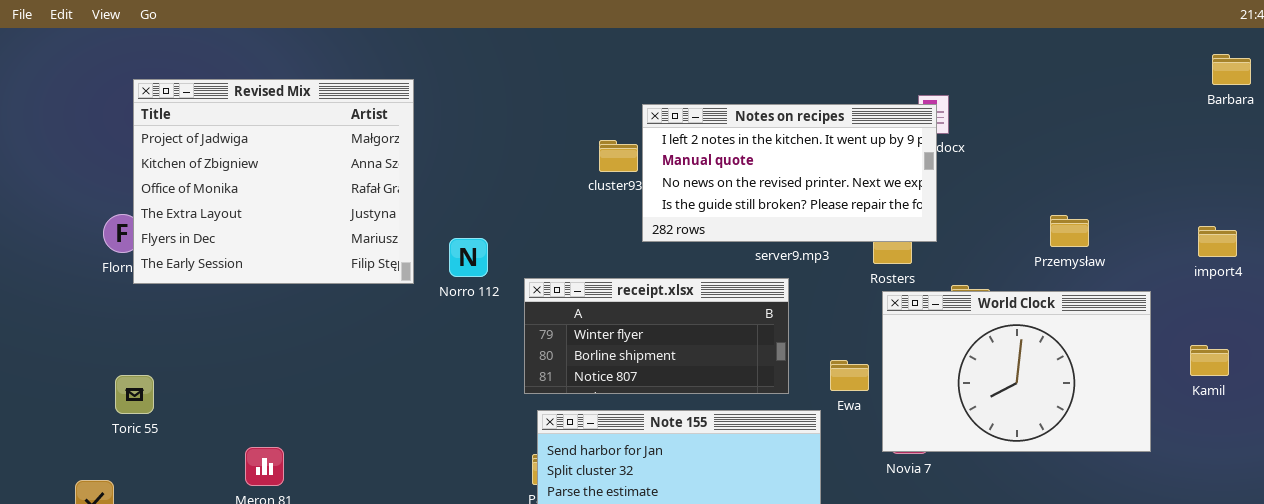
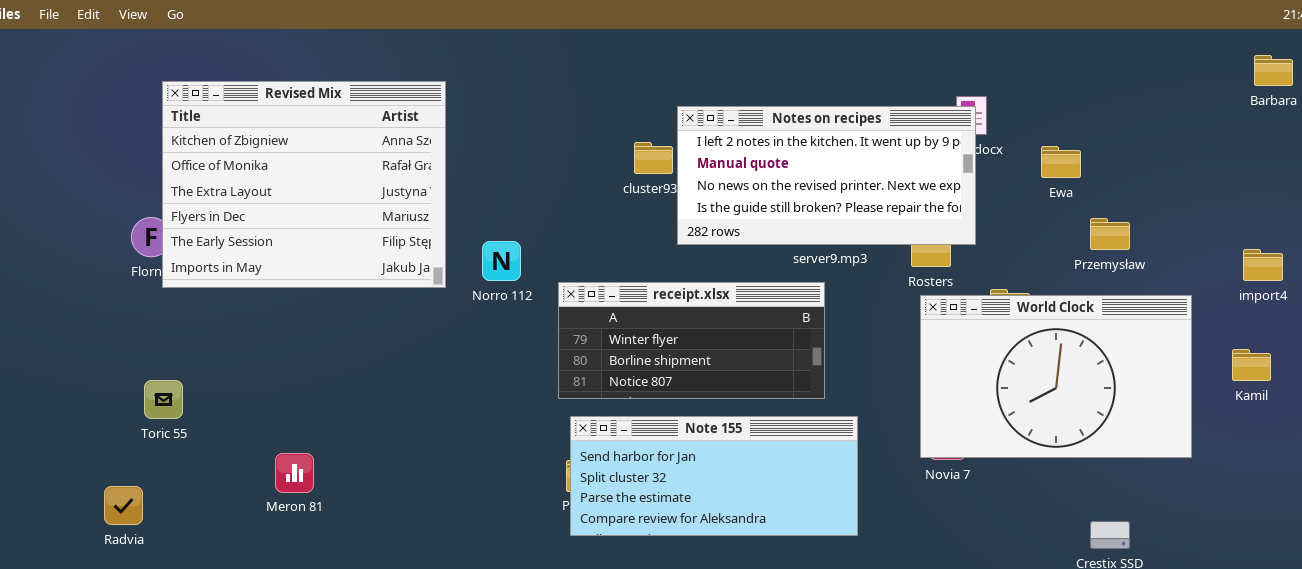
Revised Mix: [133,79,414,284] -> [162,81,446,288], scrolled down 1 row
import4: [1198,226,1237,257] -> [1243,249,1283,281], moved
Ewa: [830,360,869,391] -> [1041,146,1081,178], moved

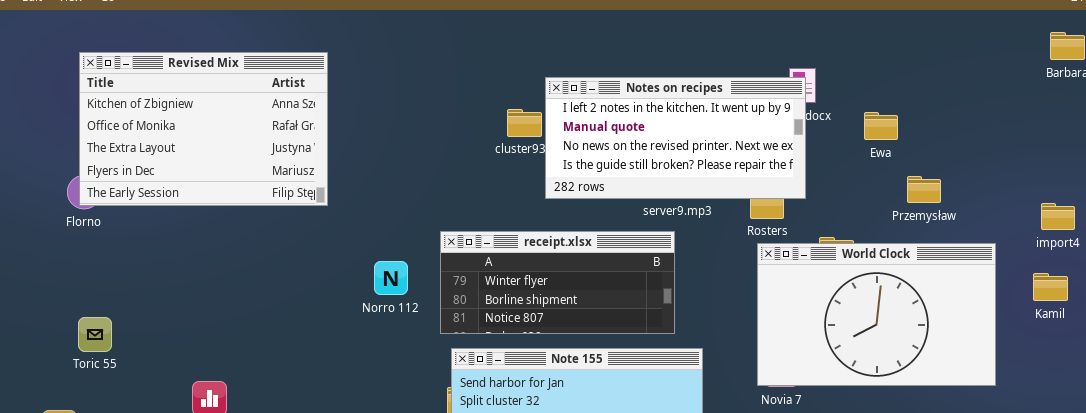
Revised Mix: [162,81,446,288] -> [79,52,328,206], moved, resized
Norro 112: [482,241,521,281] -> [374,261,408,295], moved
Kamil: [1232,349,1271,381] -> [1033,273,1068,301], moved

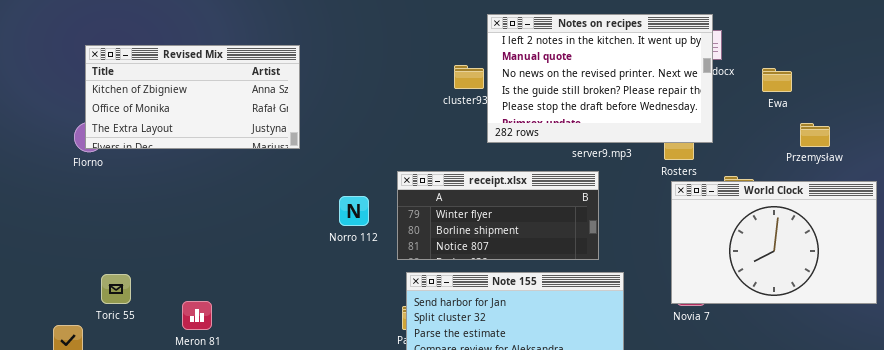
Revised Mix: [79,52,328,206] -> [85,45,300,149], resized
Notes on recipes: [545,77,806,199] -> [487,14,713,143], resized
Toric 55: [78,317,112,352] -> [101,274,131,304], moved

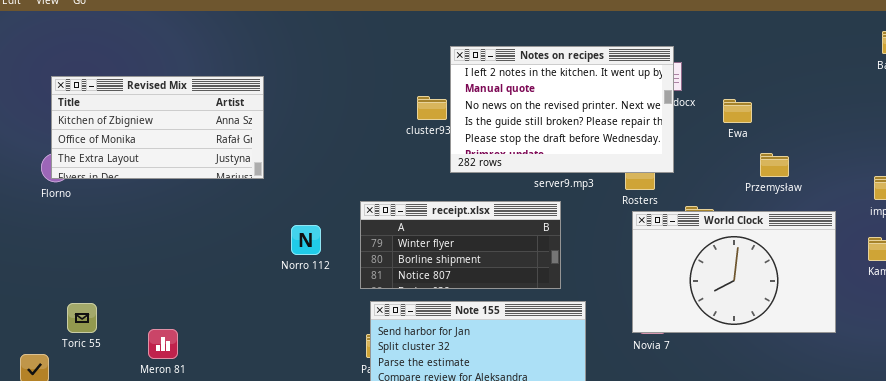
Norro 112: [339,196,369,226] -> [291,225,321,255], moved

